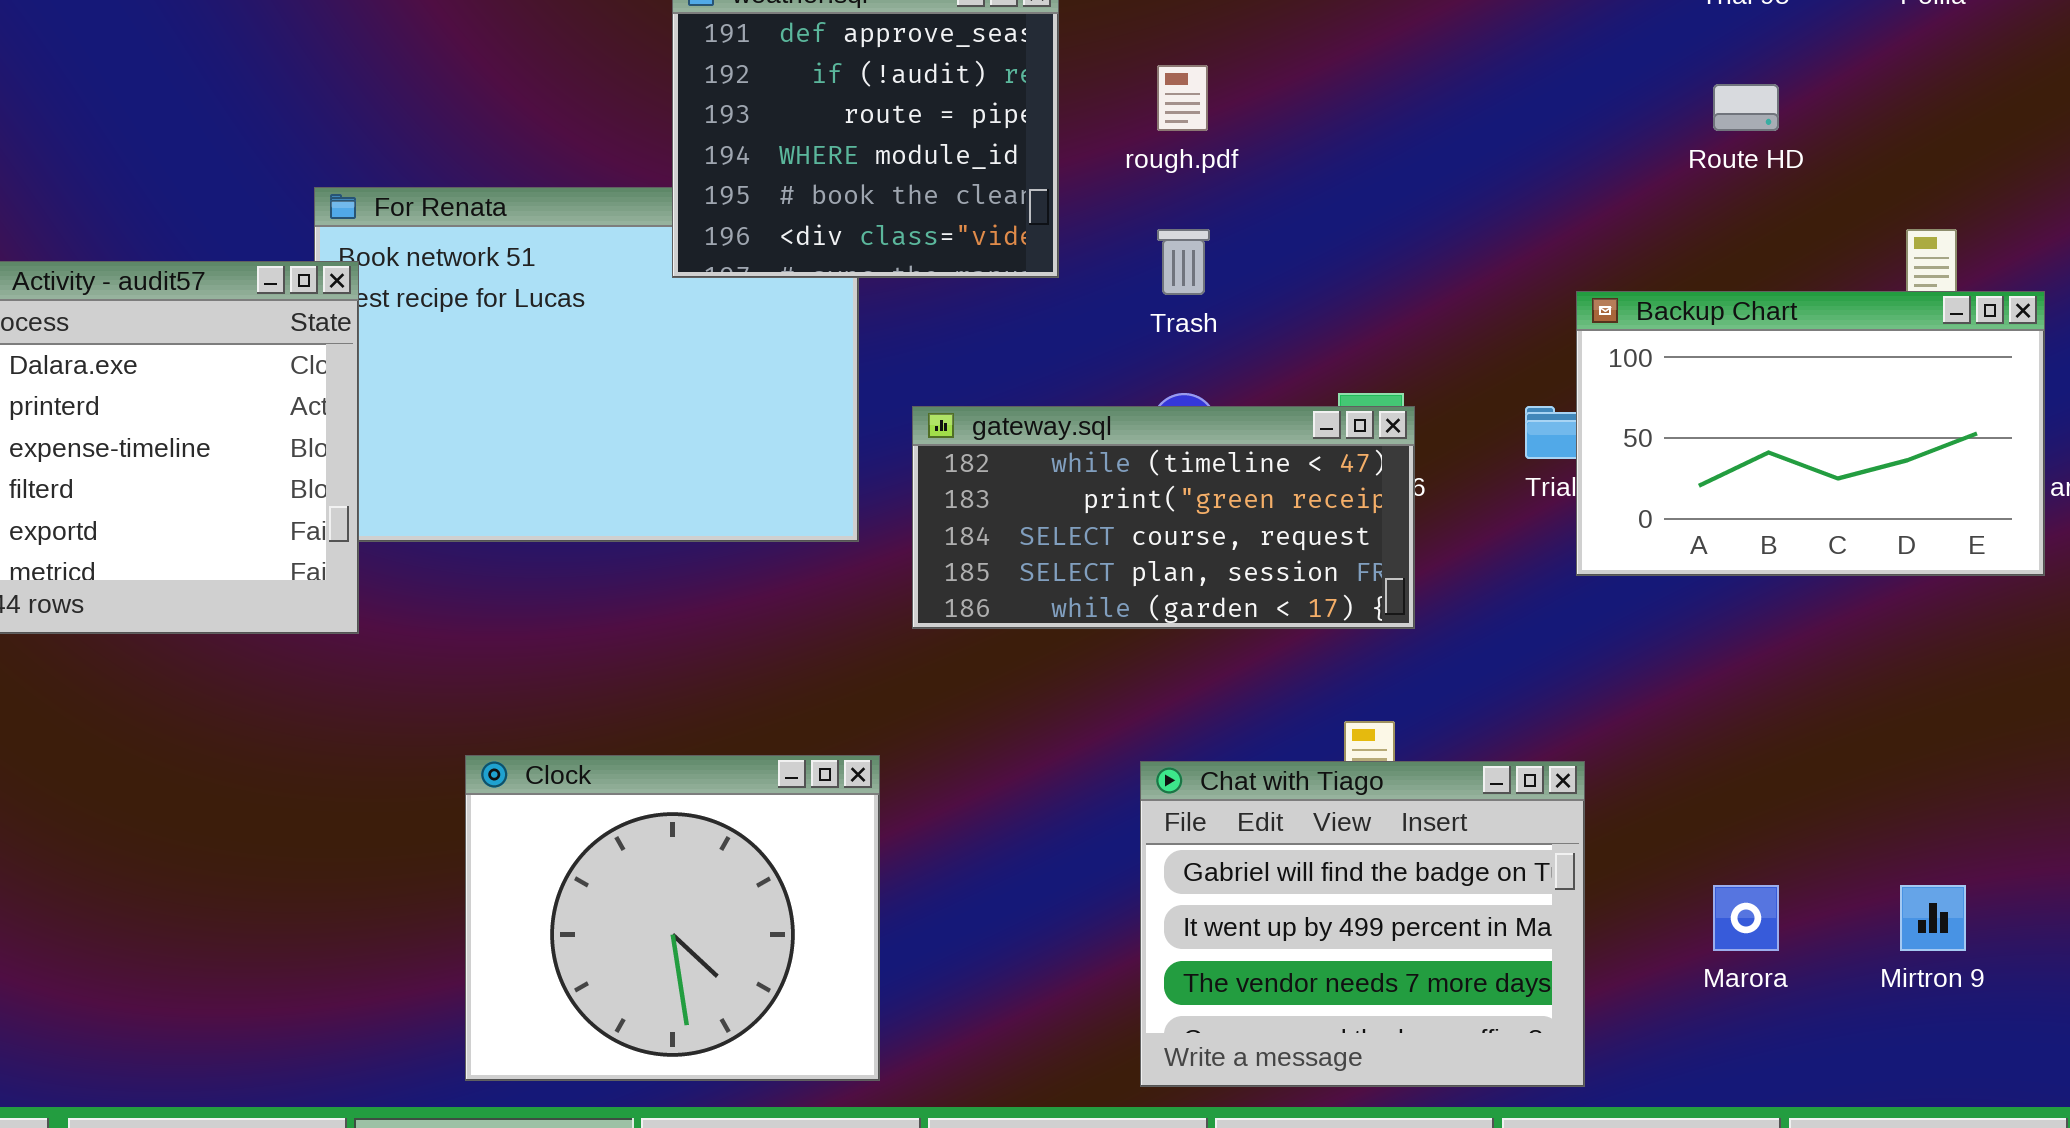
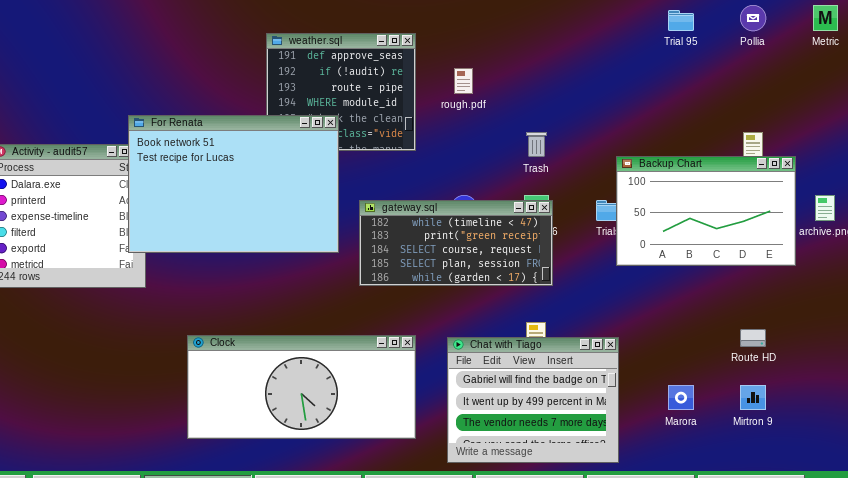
Route HD: [1713,84,1779,131] -> [740,329,766,347], moved
For Renata: [314,187,859,542] -> [128,115,339,253], raised
Trash: [1157,229,1210,295] -> [526,132,547,157], moved
Clock: [465,755,880,1081] -> [187,335,416,439], resized

